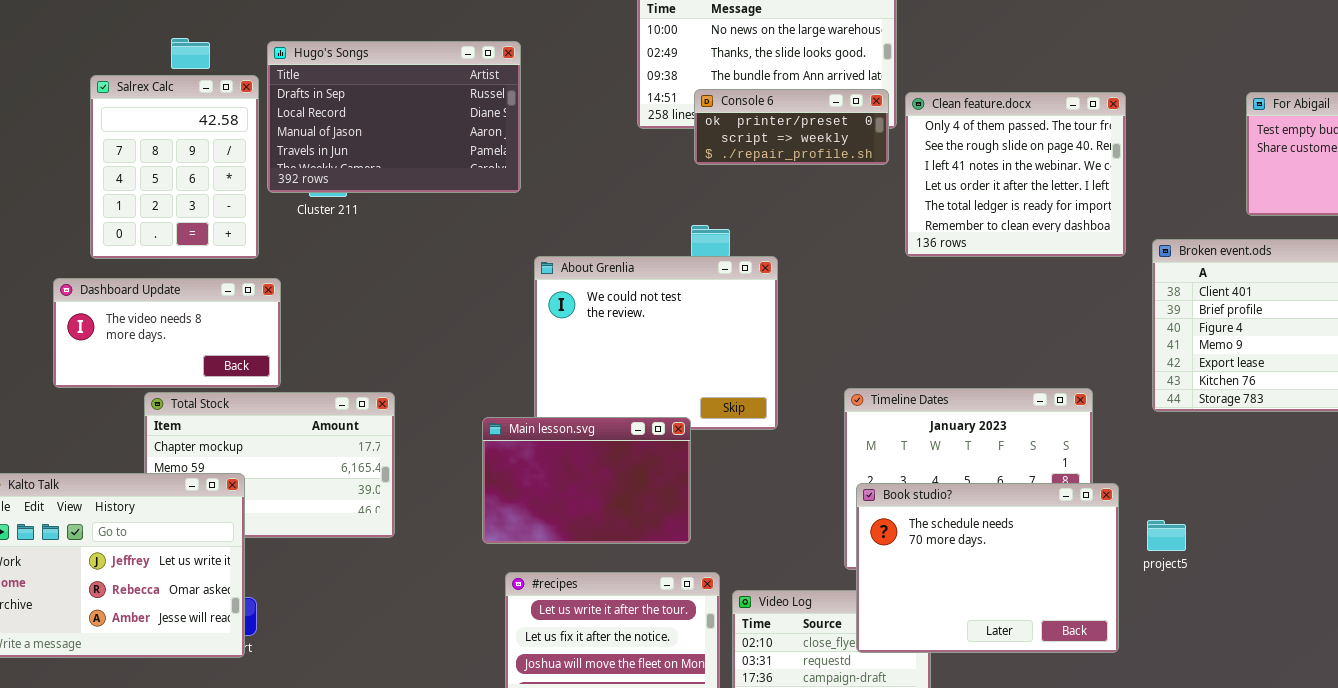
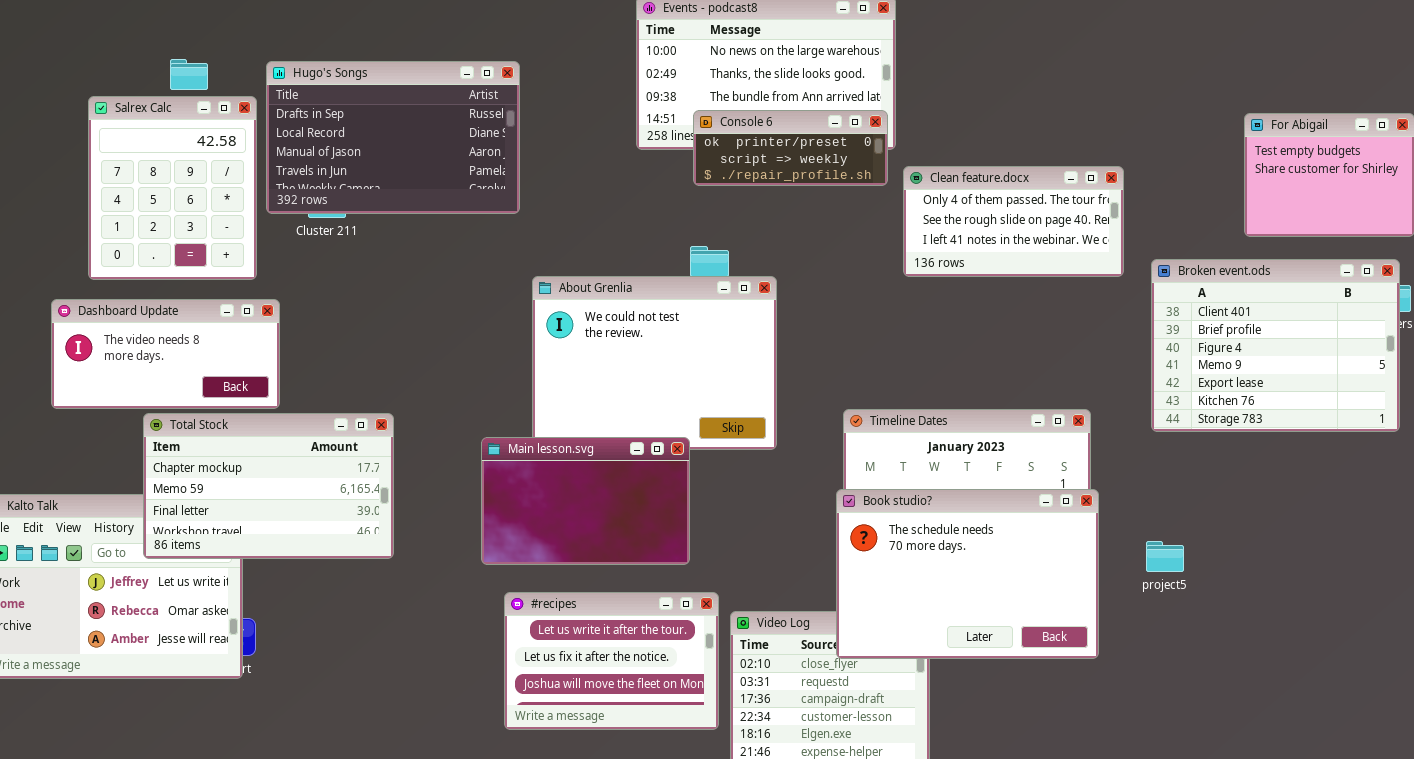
Clean feature.docx: [905,92,1126,257] -> [903,166,1124,277], resized
Total Stock: [144,392,395,538] -> [143,413,394,559], raised
Book studio?: [856,483,1119,653] -> [836,489,1099,659], moved

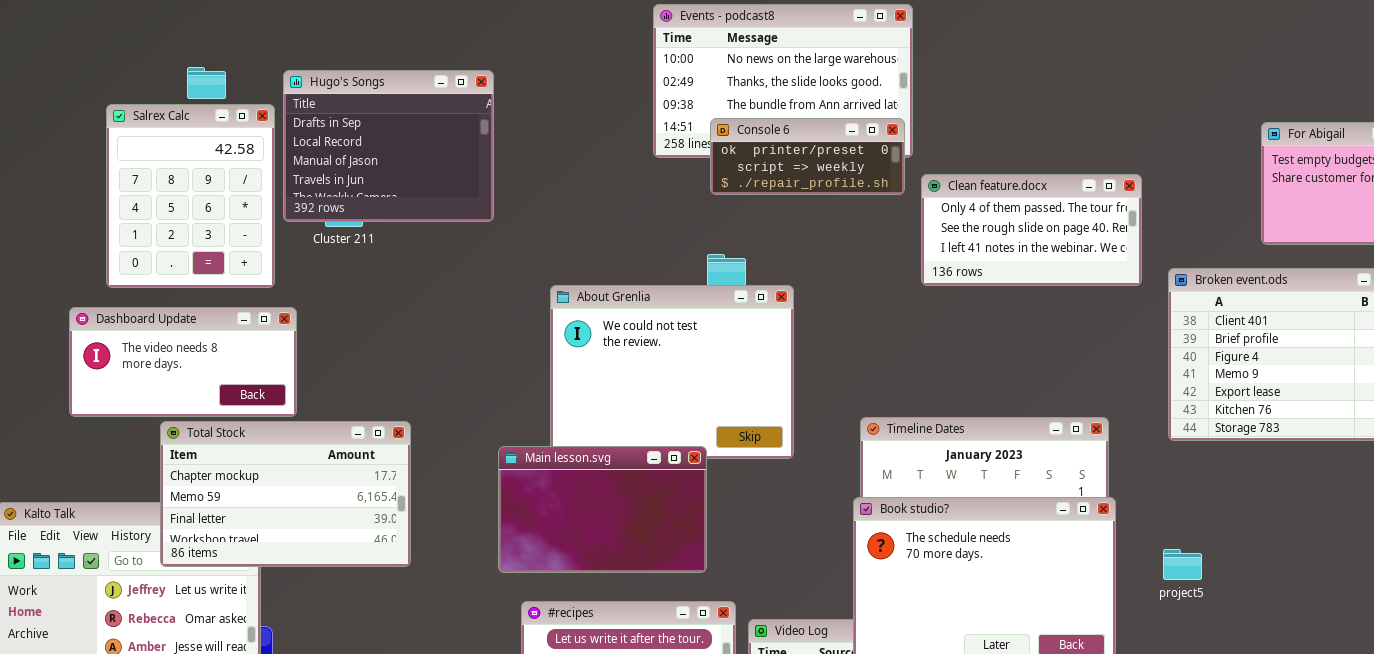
Hugo's Songs: [266,61,520,214] -> [283,70,494,222], resized

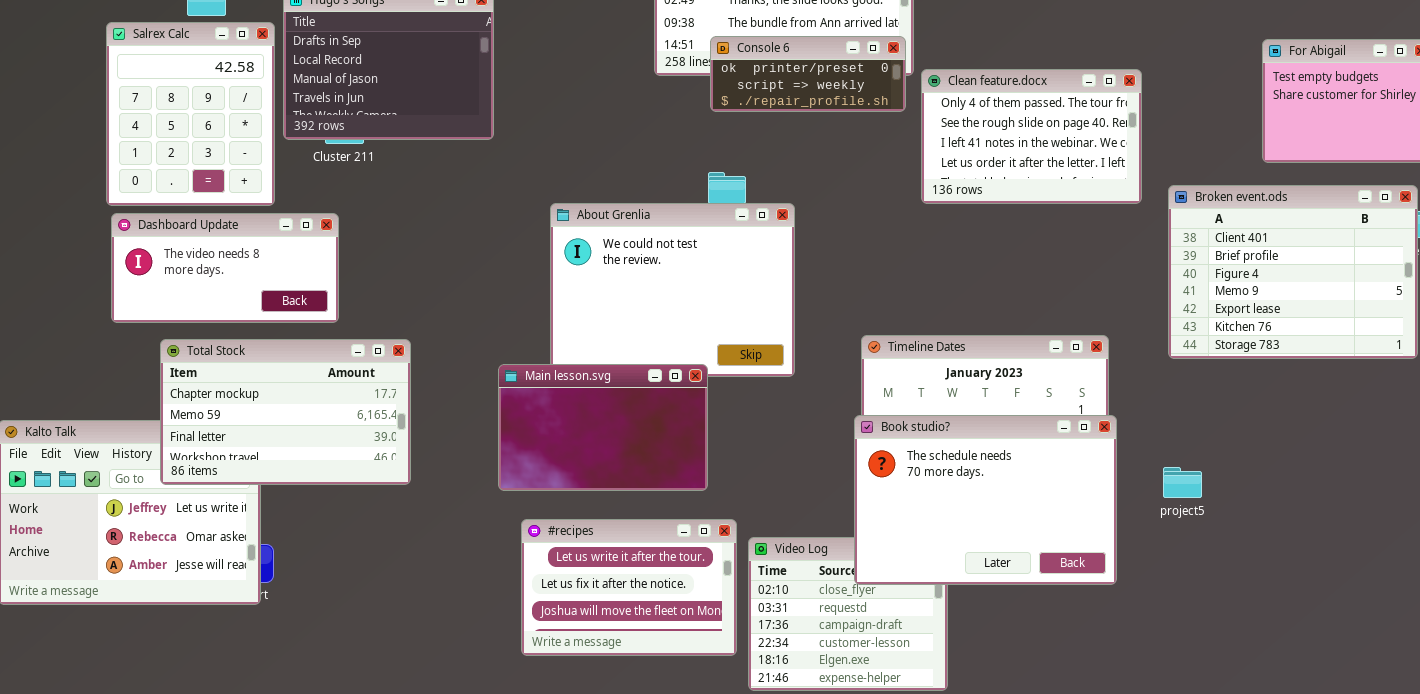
Clean feature.docx: [921,174,1142,286] -> [921,69,1142,204], resized
Dashboard Update: [69,307,297,417] -> [111,213,339,323], moved

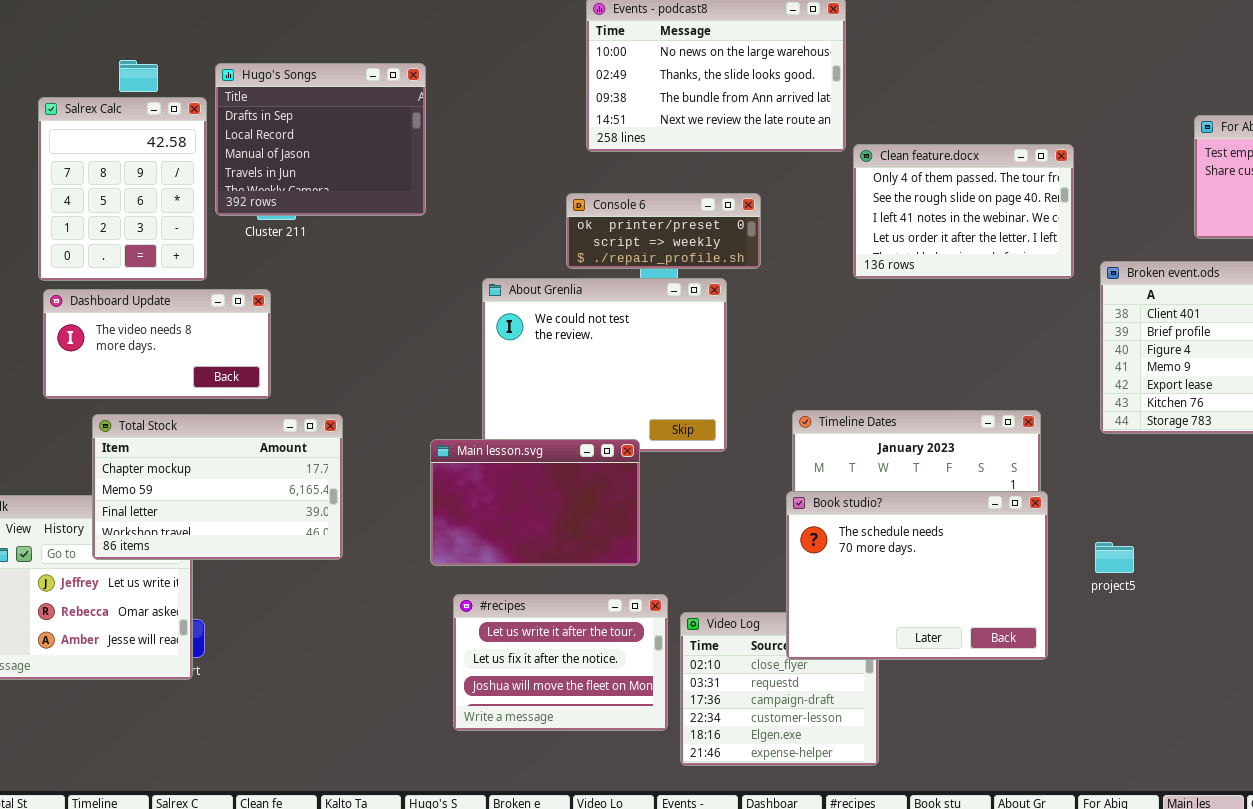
Console 6: [710,36,906,112] -> [566,193,761,269], moved

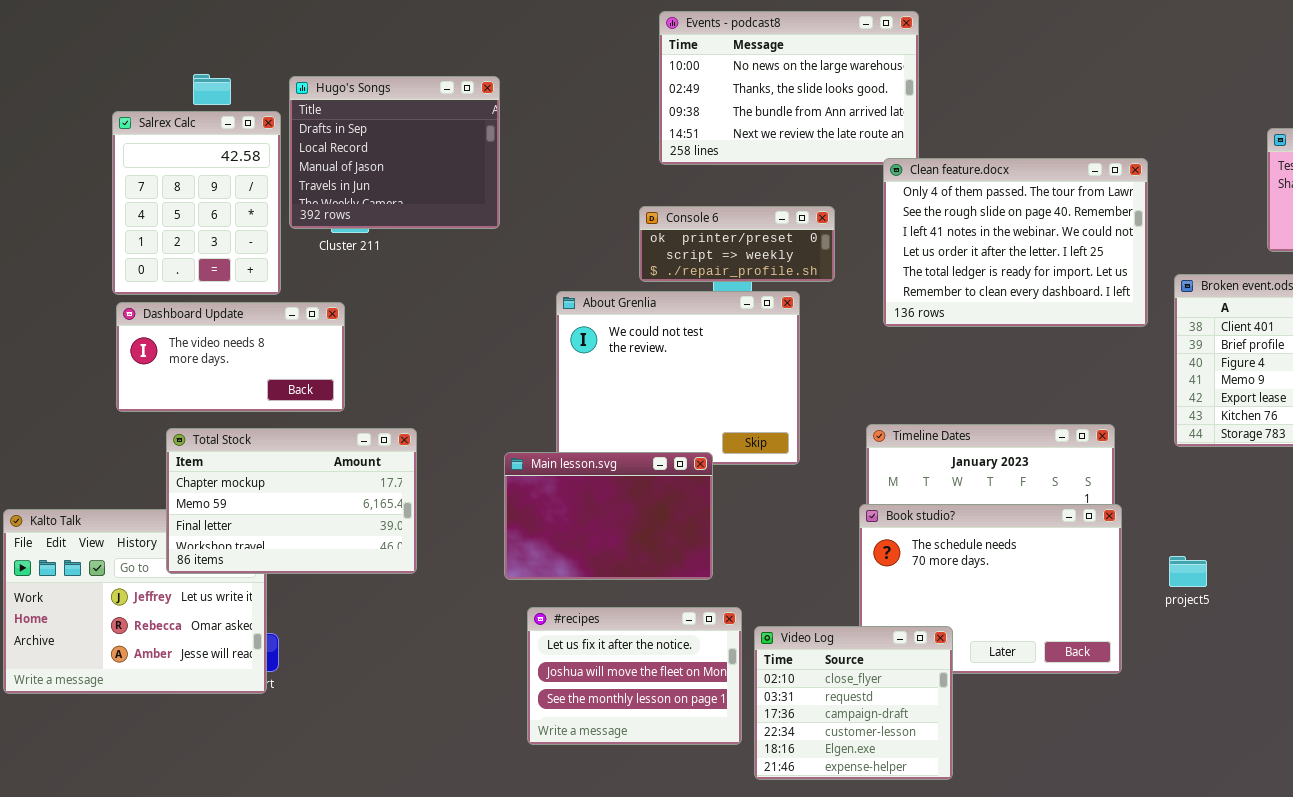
Clean feature.docx: [853,144,1074,279] -> [883,158,1148,327], resized
#recipes: [453,594,668,731] -> [527,607,742,745], scrolled down 1 row
Video Log: [680,612,879,766] -> [754,626,953,780], raised

